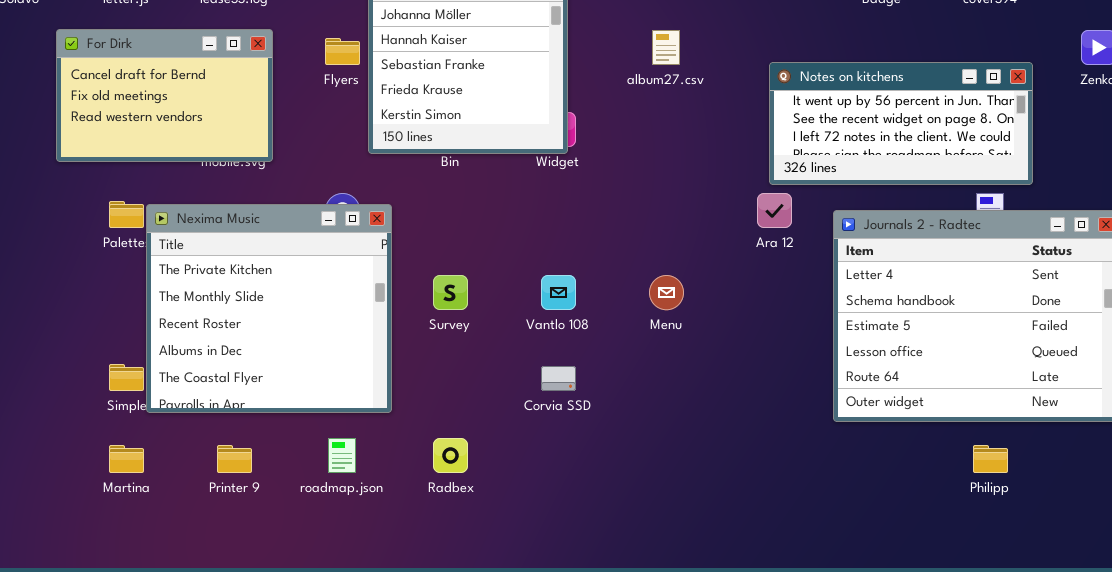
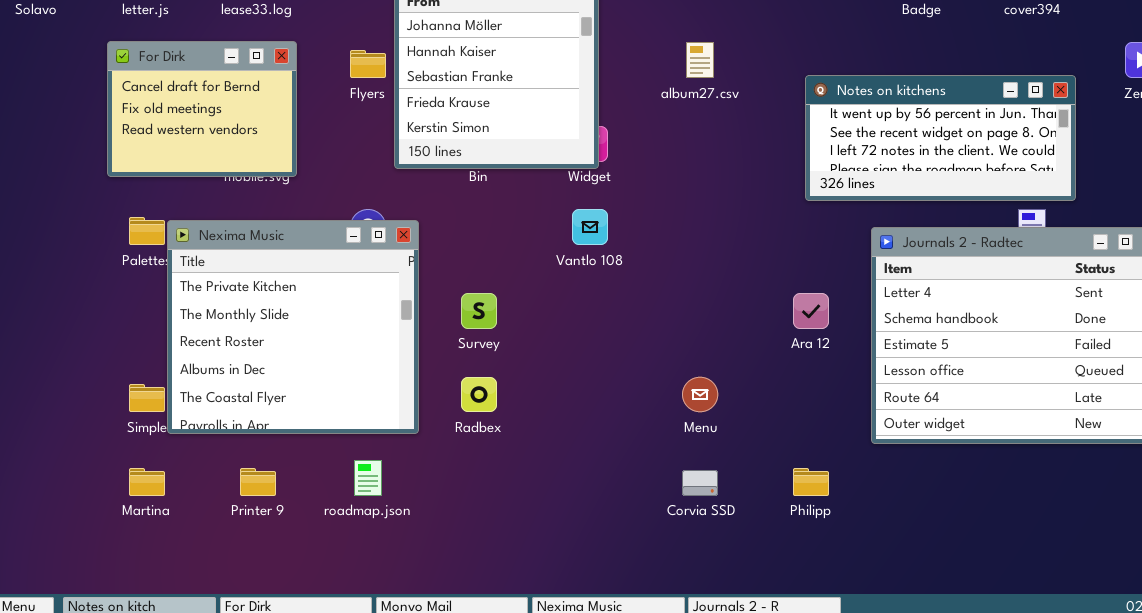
For Dirk: [56,29,273,162] -> [107,41,297,177], resized
Ara 12: [757,193,792,228] -> [793,293,829,329], moved
Vantlo 108: [541,275,576,310] -> [572,209,608,245], moved
Menu: [649,275,684,310] -> [682,377,718,412], moved
Corvia SSD: [541,366,576,391] -> [682,470,718,496], moved
Radbex: [433,438,468,473] -> [461,377,497,412], moved
Philipp: [973,445,1008,473] -> [793,468,829,496], moved

